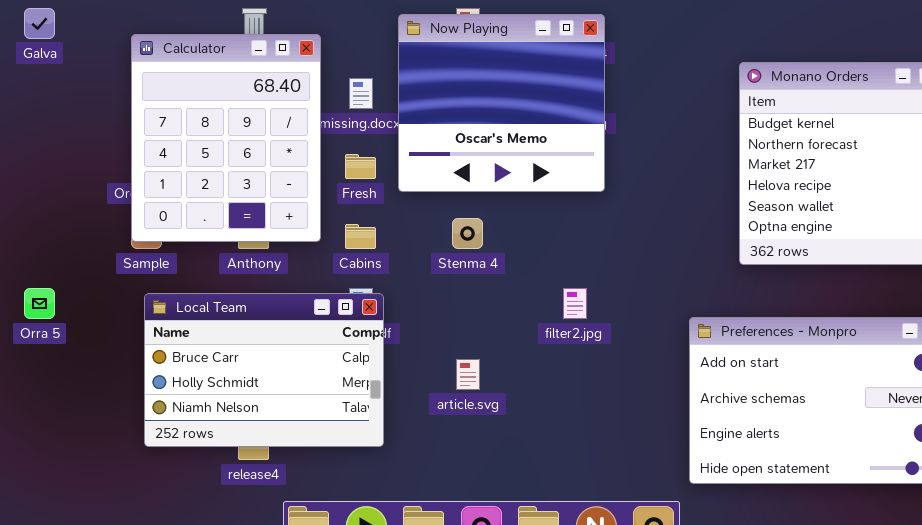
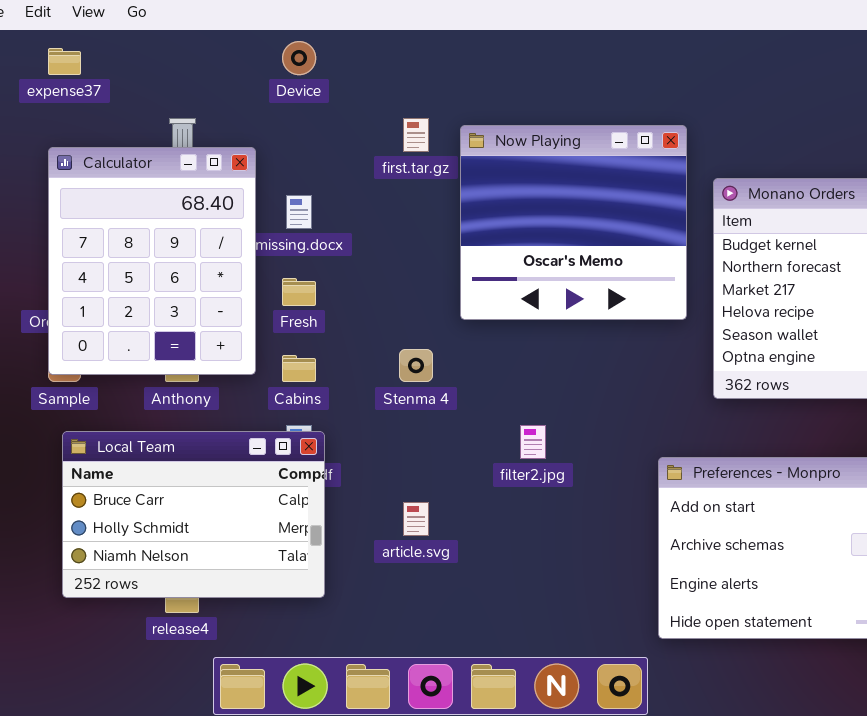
Now Playing: [398,14,605,192] -> [460,125,687,320], moved

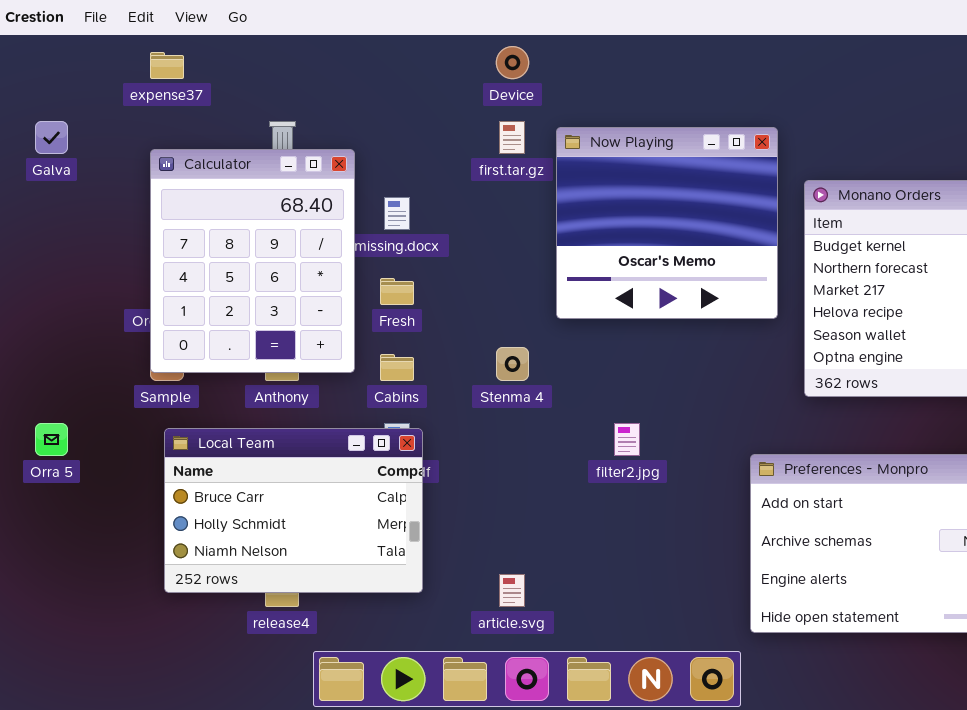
Device: [282,41,316,75] -> [496,46,529,79], moved
article.svg: [403,502,429,536] -> [499,574,525,607], moved

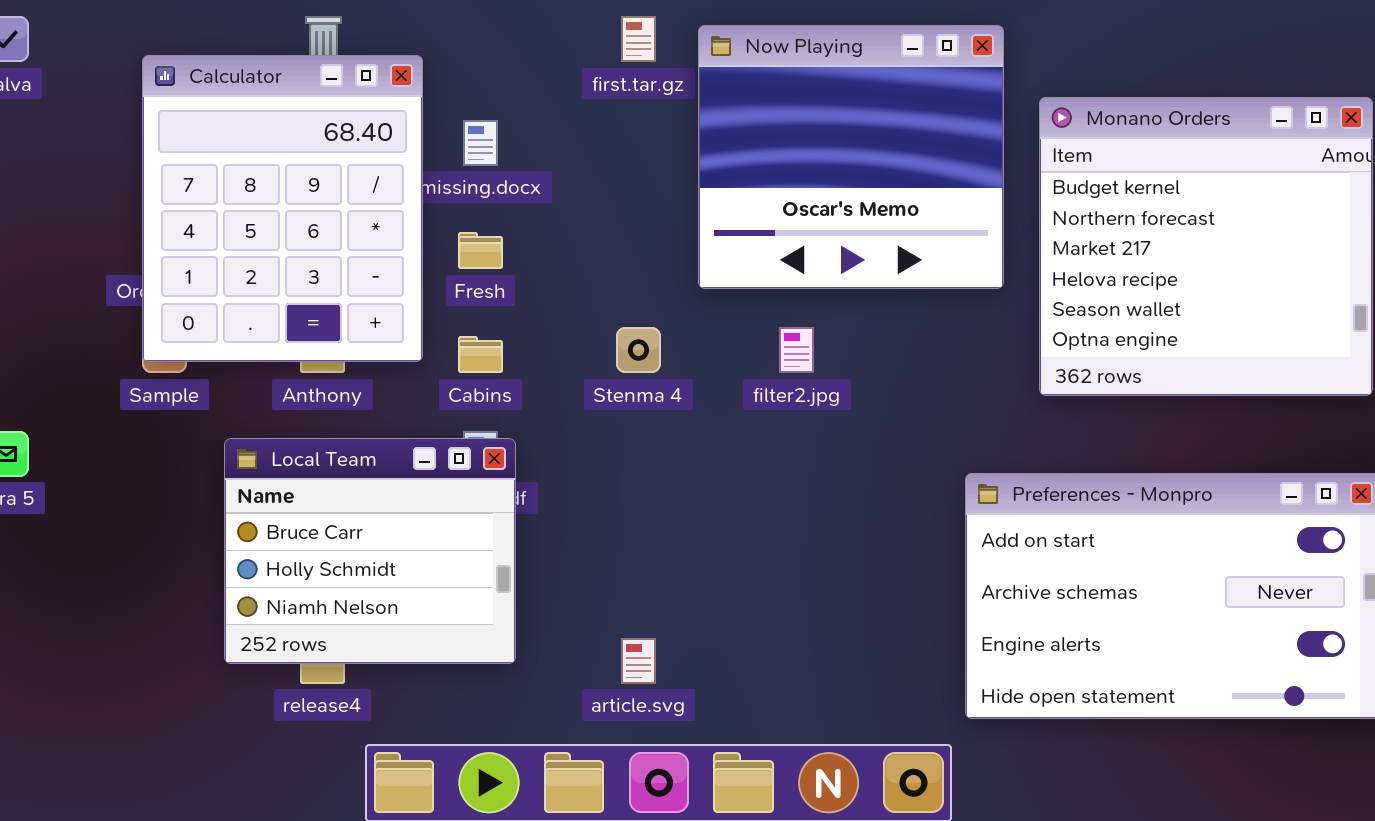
filter2.jpg: [614,423,640,456] -> [779,327,814,373], moved
Local Team: [164,428,423,593] -> [224,438,516,664], resized

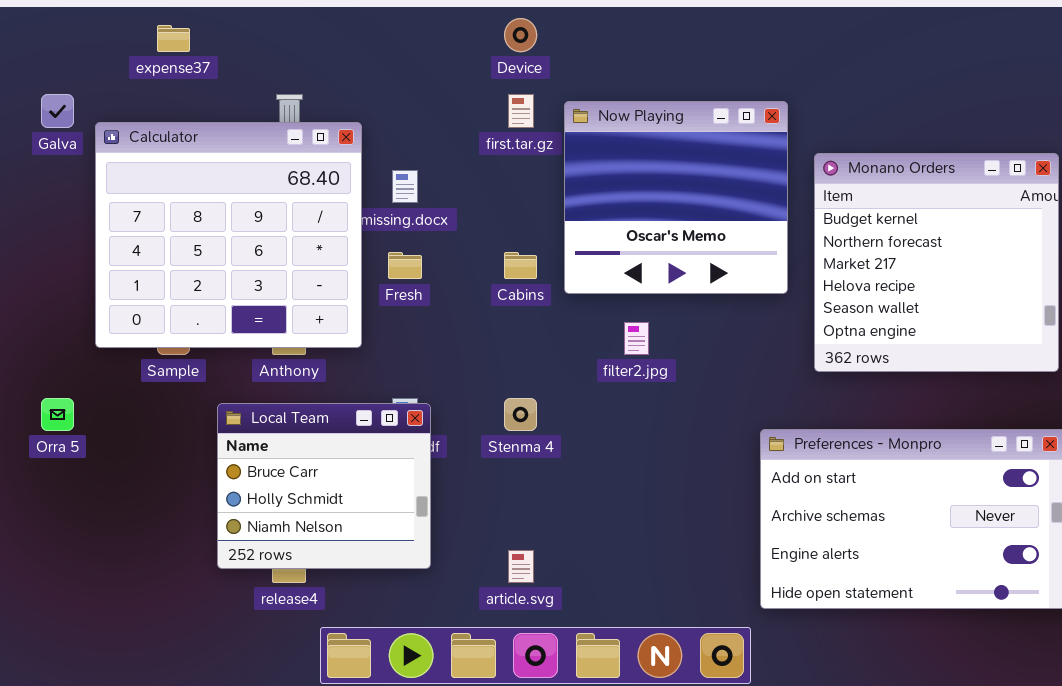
Calculator: [142,55,423,362] -> [95,122,362,348], resized
Stenma 4: [616,327,661,373] -> [504,398,537,431], moved
Cabins: [458,336,503,373] -> [504,252,537,279], moved

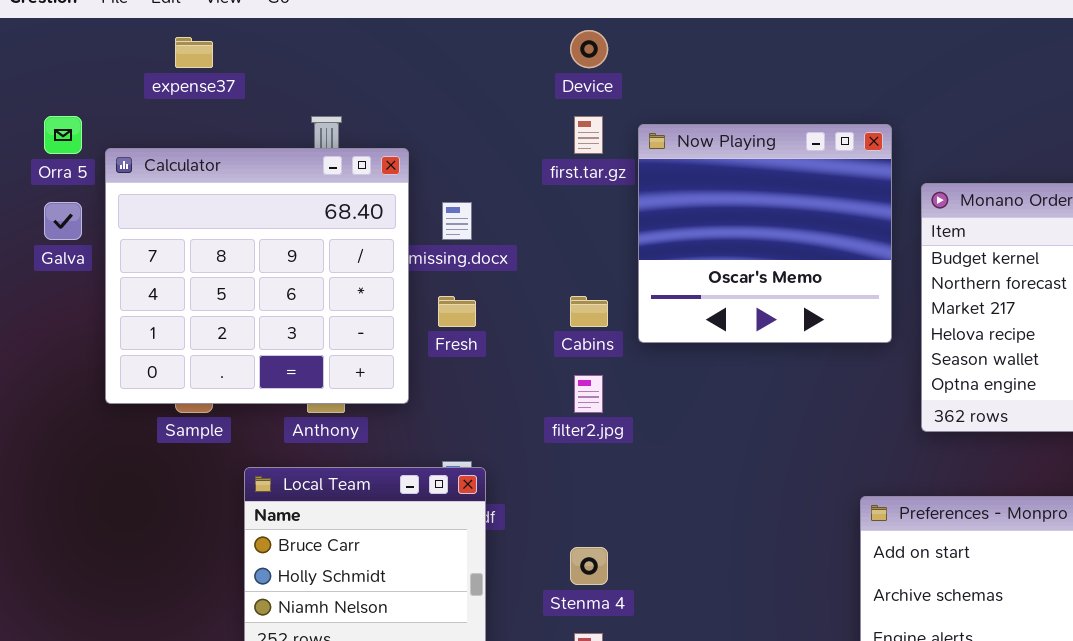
Galva: [41,94,74,128] -> [44,202,82,240], moved
filter2.jpg: [624,322,649,355] -> [574,375,603,413], moved
Orra 5: [41,398,74,431] -> [44,116,82,154], moved
Stenma 4: [504,398,537,431] -> [570,547,608,585], moved

